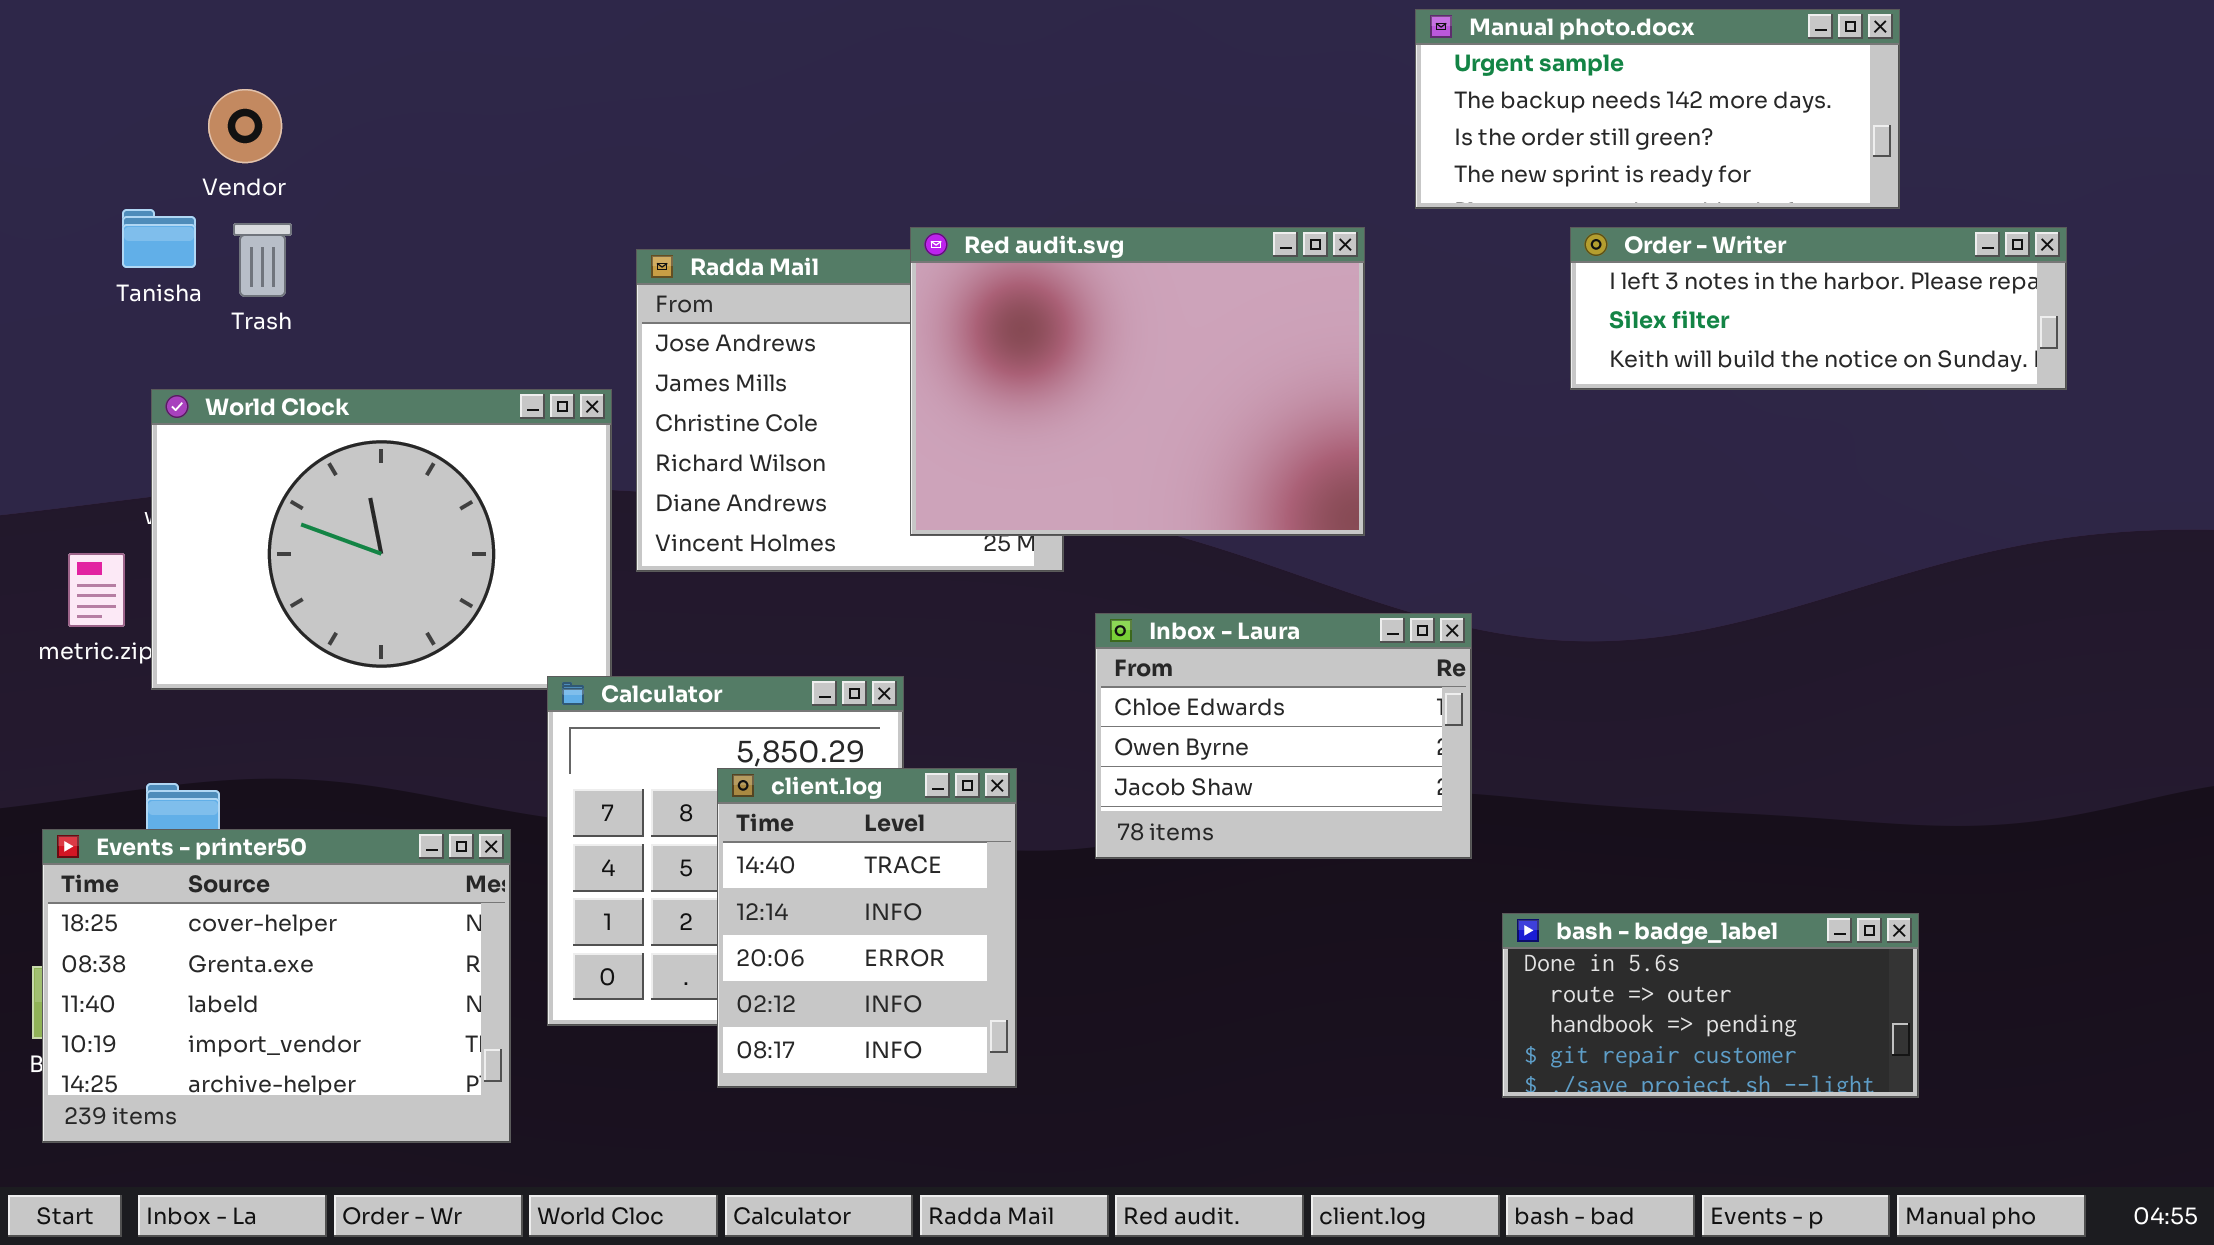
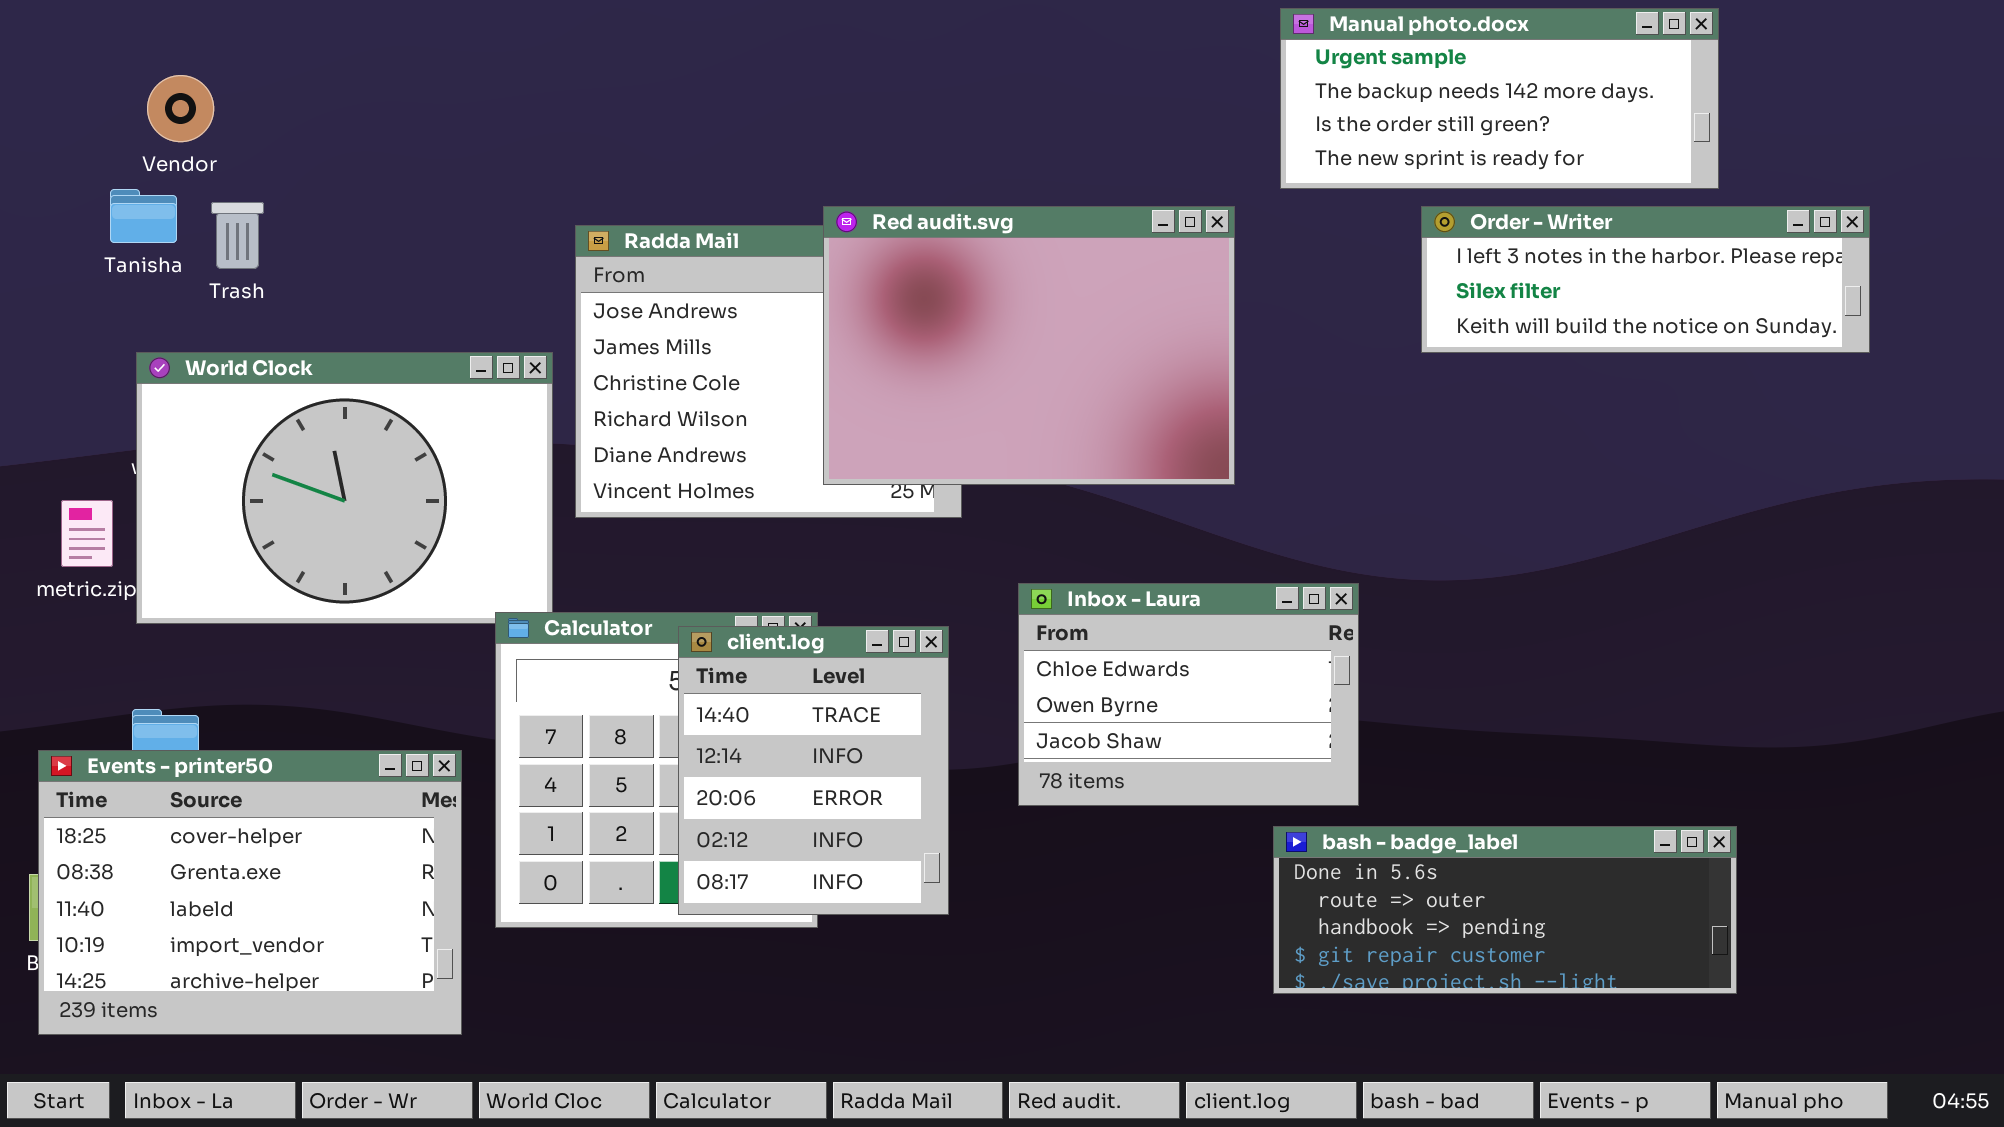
Vendor: [208,89,282,163] -> [147,75,214,142], moved
Inbox - Laura: [1095,613,1472,859] -> [1018,583,1359,806], moved
client.log: [717,768,1017,1088] -> [678,626,949,915], moved
bash - badge_label: [1502,913,1919,1098] -> [1273,826,1737,994], resized

